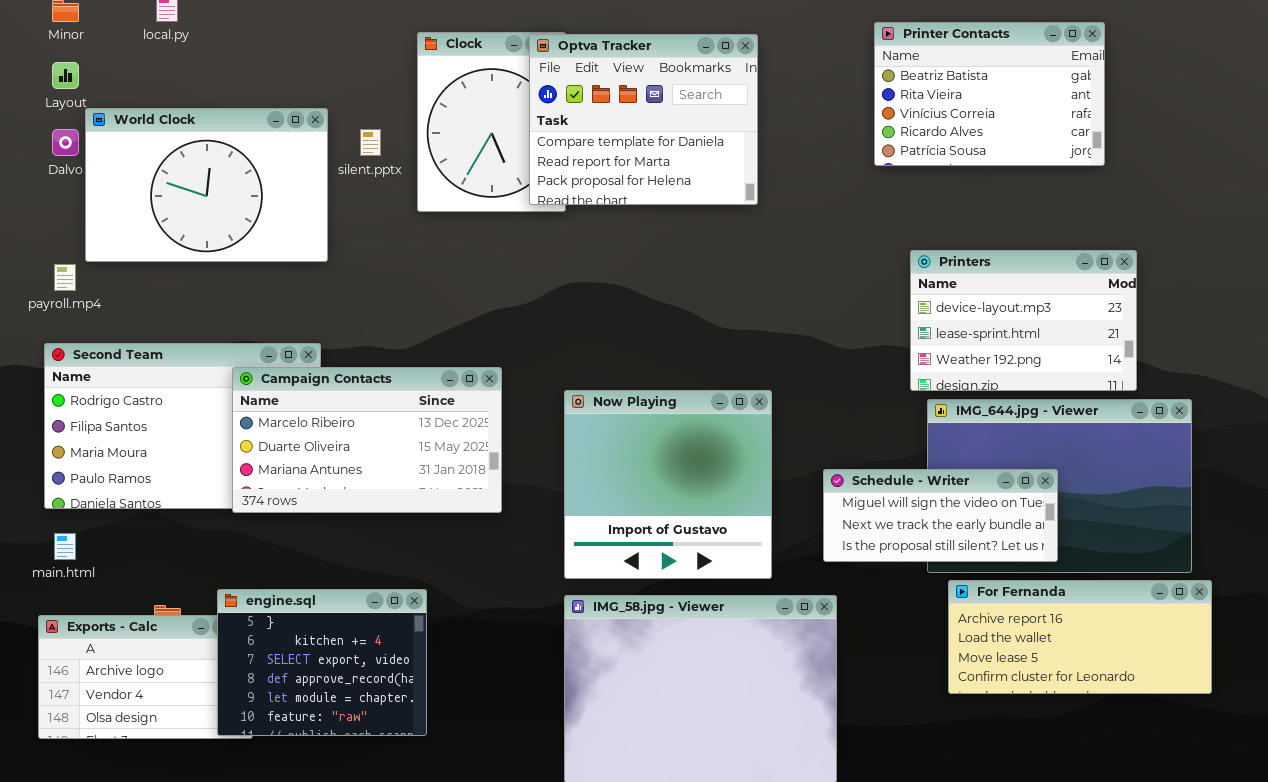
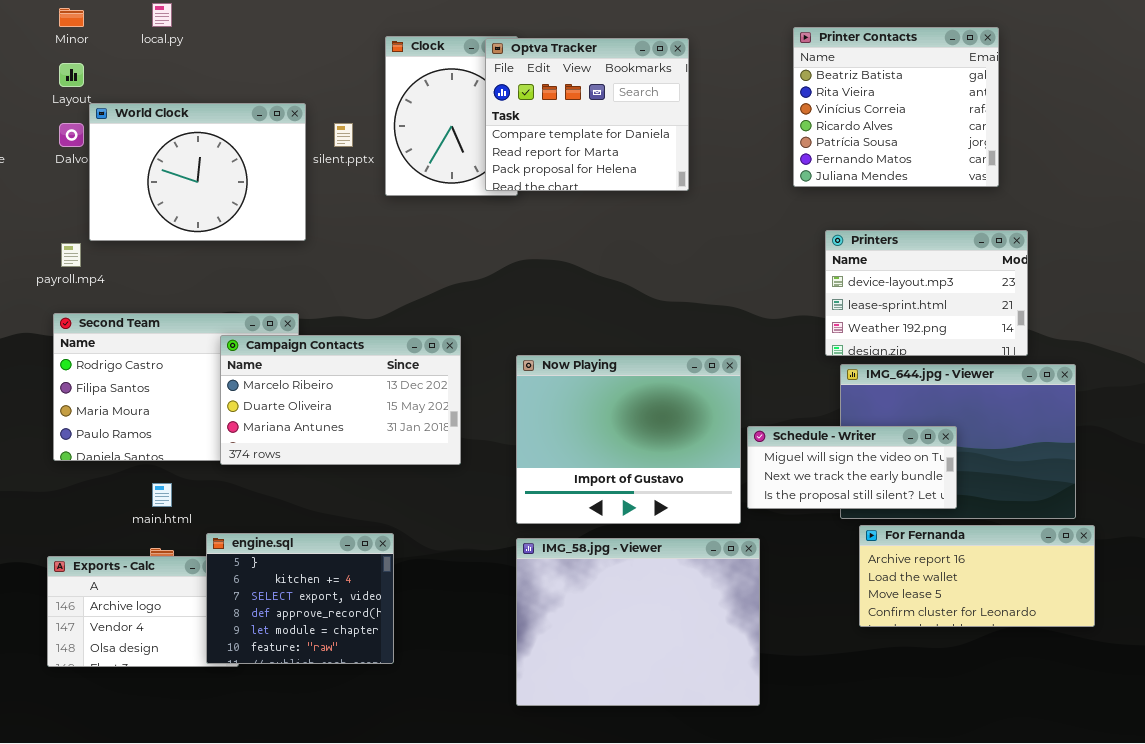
Printer Contacts: [874,22,1105,166] -> [793,27,999,187], resized
Now Playing: [564,390,772,579] -> [516,355,741,524], resized
main.html: [54,533,76,560] -> [152,483,172,507], moved

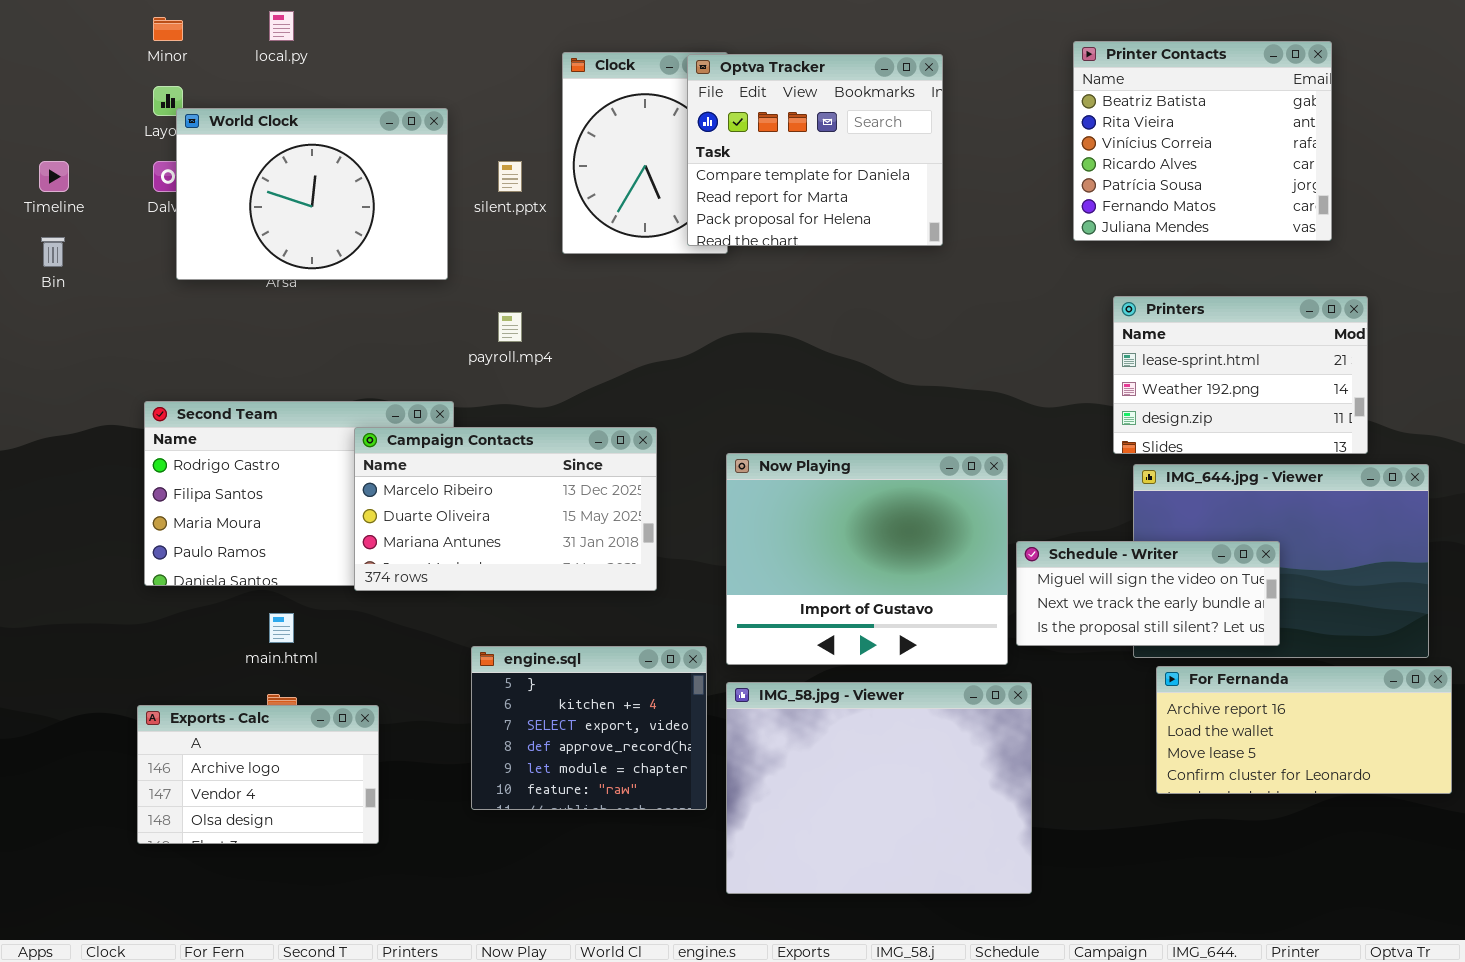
World Clock: [89,103,306,241] -> [176,108,448,280], moved
Printers: [825,230,1028,356] -> [1113,296,1368,454], scrolled down 1 row
payroll.mp4: [61,243,81,267] -> [498,312,522,342], moved
engine.sql: [206,533,394,664] -> [471,646,707,810], moved

